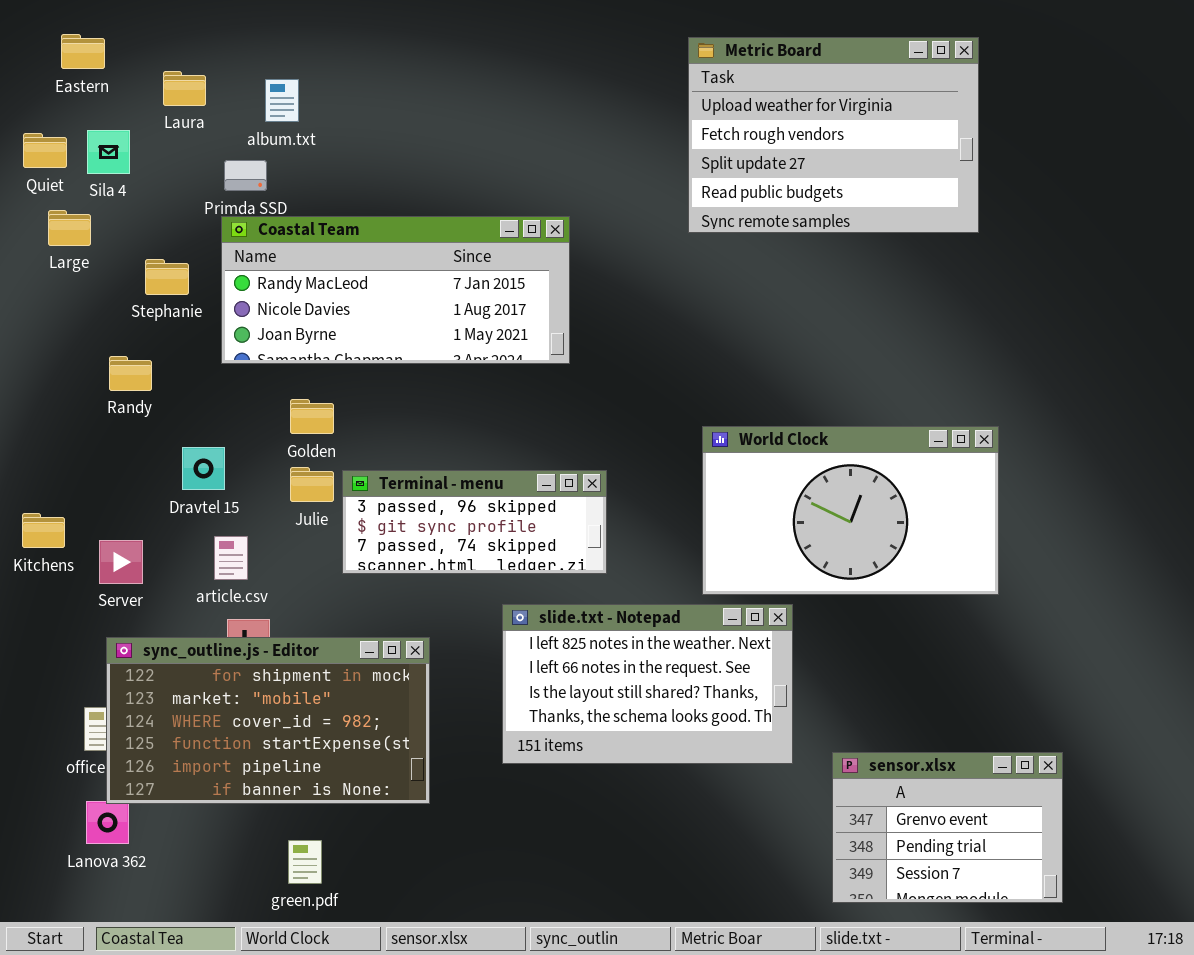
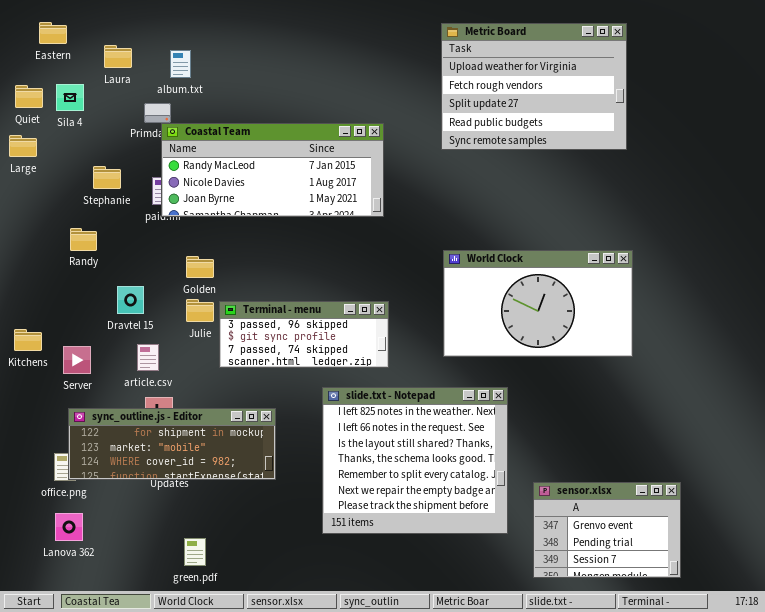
Large: [48,210,91,246] -> [9,135,37,157], moved
Coastal Team: [221,216,570,364] -> [161,123,384,217], moved
World Clock: [702,426,999,595] -> [443,250,633,357], moved
slide.txt - Notepad: [502,604,793,764] -> [322,387,508,534], resized
sync_outline.js - Editor: [106,637,430,804] -> [68,408,276,480], resized

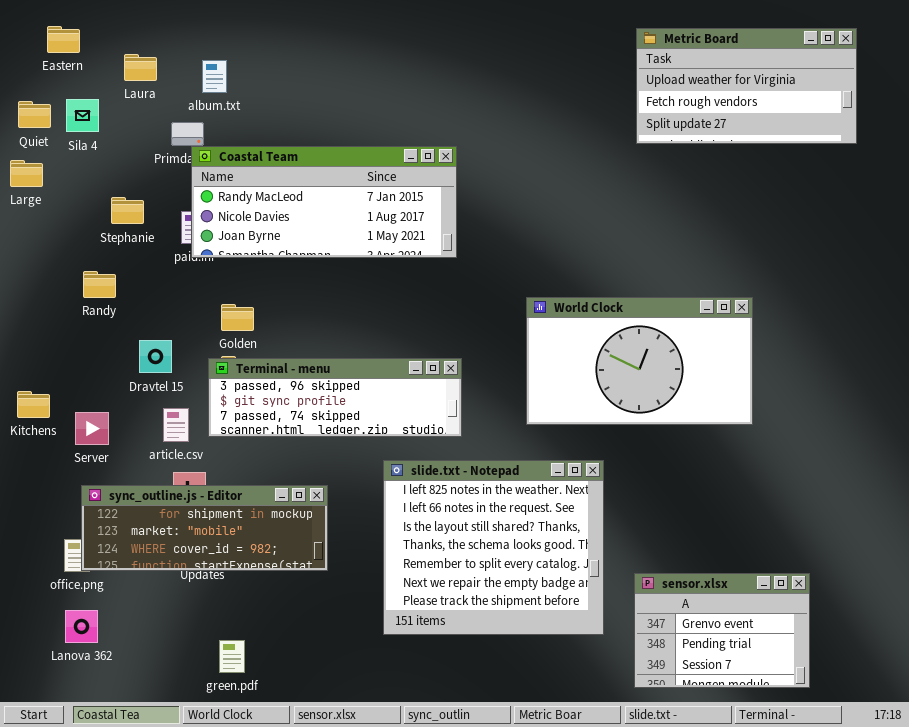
Metric Board: [441,23,627,150] -> [636,28,857,144], moved, resized
Terminal - menu: [219,301,389,368] -> [208,358,462,437], resized

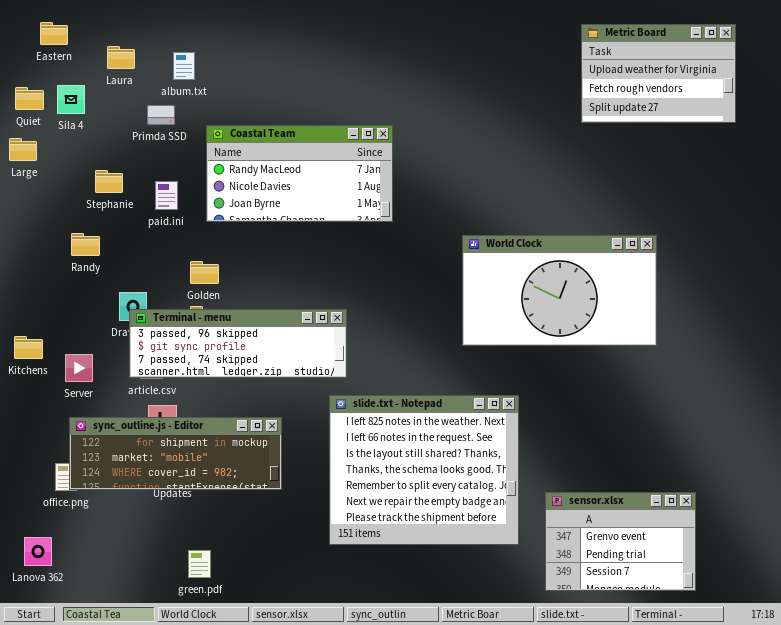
Metric Board: [636,28,857,144] -> [581,24,736,123], resized
Coastal Team: [191,146,457,258] -> [206,125,393,222], resized
World Clock: [526,297,753,425] -> [462,235,657,346], moved
Terminal - menu: [208,358,462,437] -> [129,309,347,378], moved
Lanova 362: [65,610,98,643] -> [24,537,52,566], moved

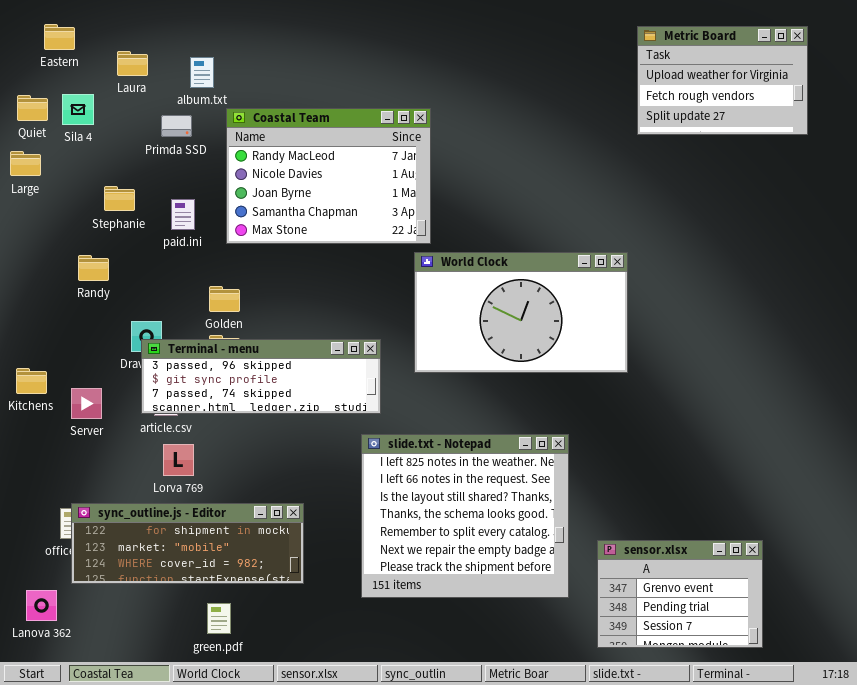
Coastal Team: [206,125,393,222] -> [226,108,431,244], resized
World Clock: [462,235,657,346] -> [414,252,628,373], moved
sync_outline.js - Editor: [69,417,282,490] -> [71,503,304,584], moved

